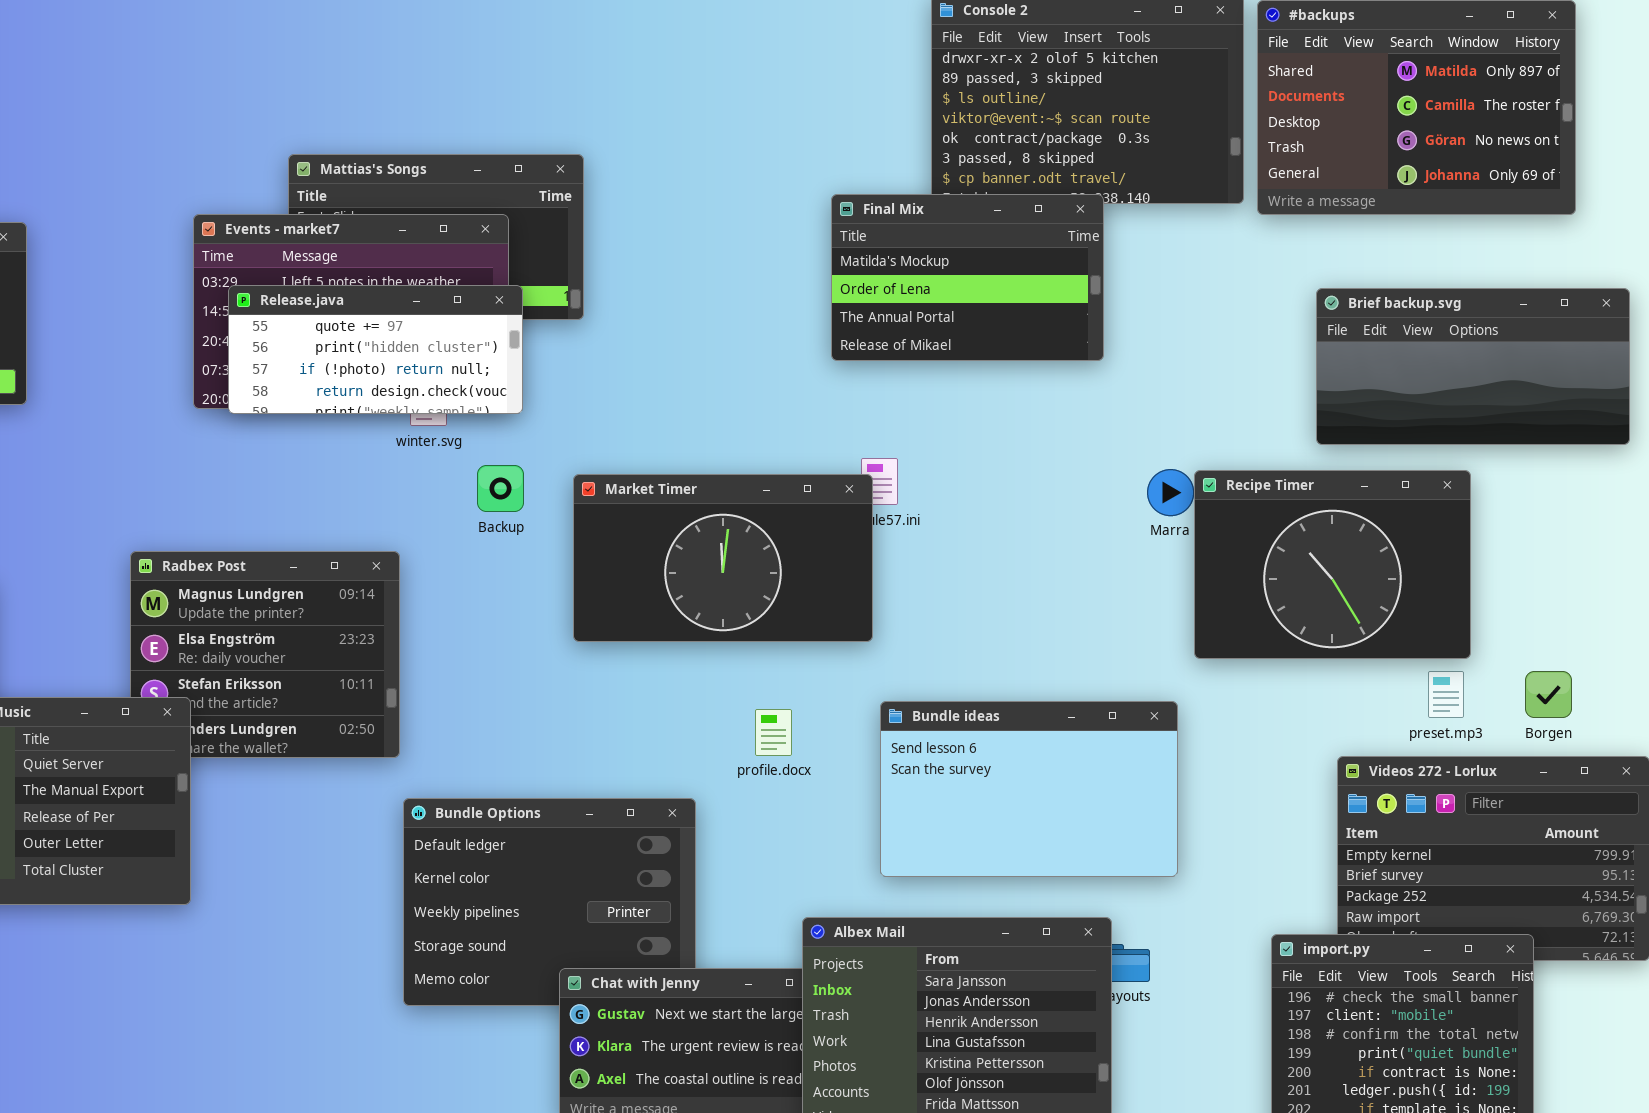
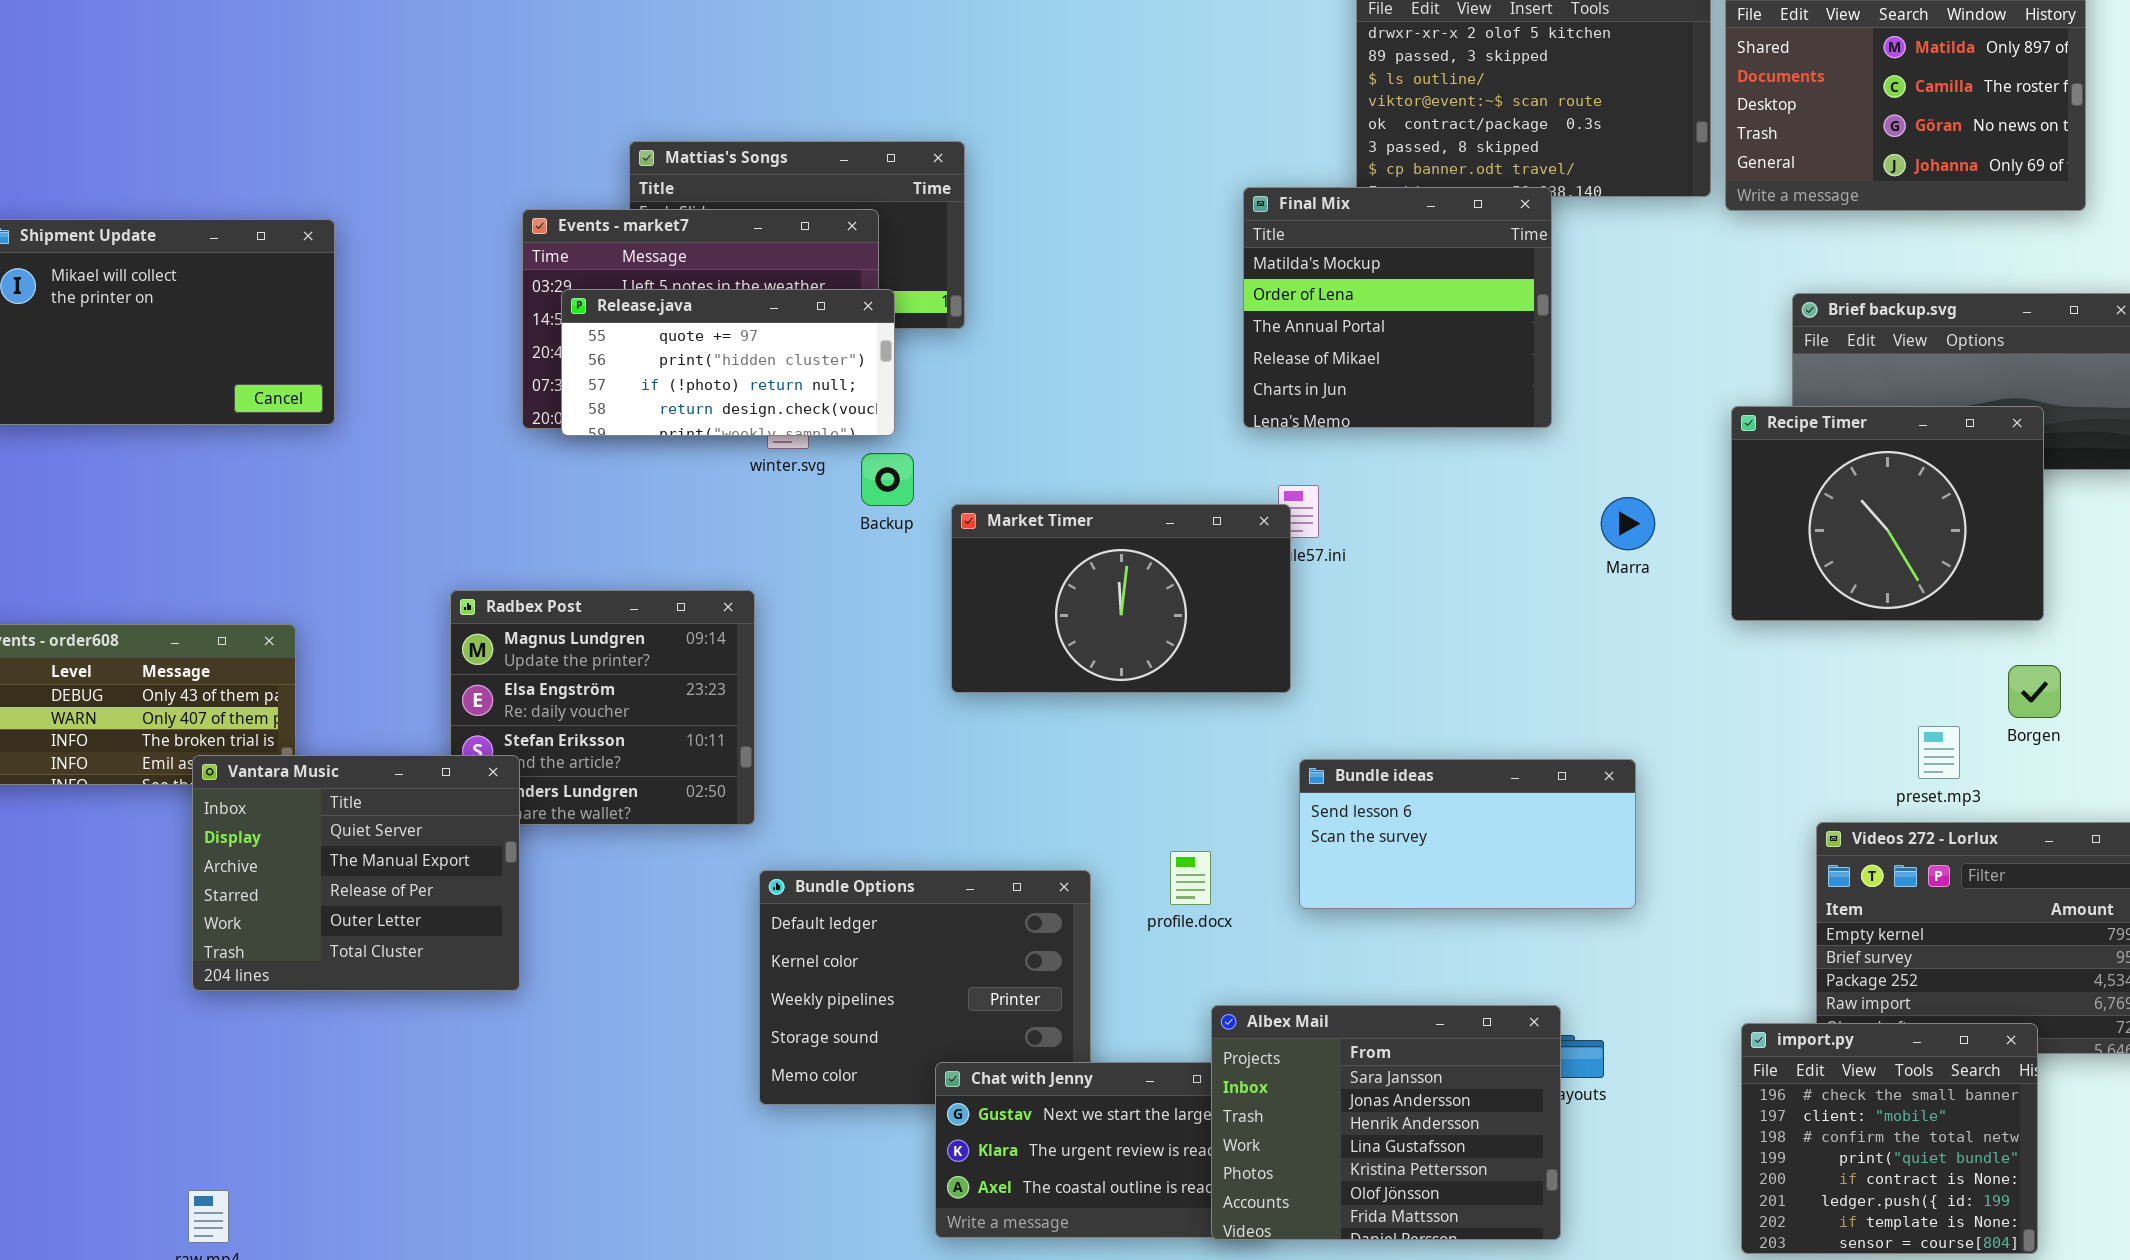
Final Mix: [831,194,1104,361] -> [1243,187,1552,428], resized
Backup: [477,465,524,512] -> [861,453,914,506], moved
Recipe Timer: [1194,470,1471,659] -> [1731,406,2044,621], moved
Borgen: [1525,671,1572,718] -> [2008,665,2061,718], moved
Bundle ideas: [880,701,1178,877] -> [1299,759,1636,909], resized
profile.docx: [755,709,792,756] -> [1170,851,1211,905], moved

